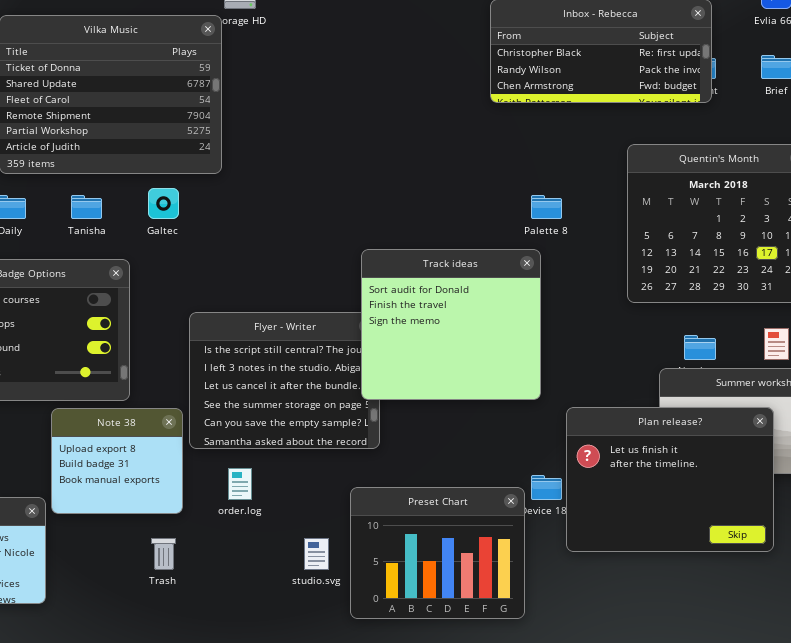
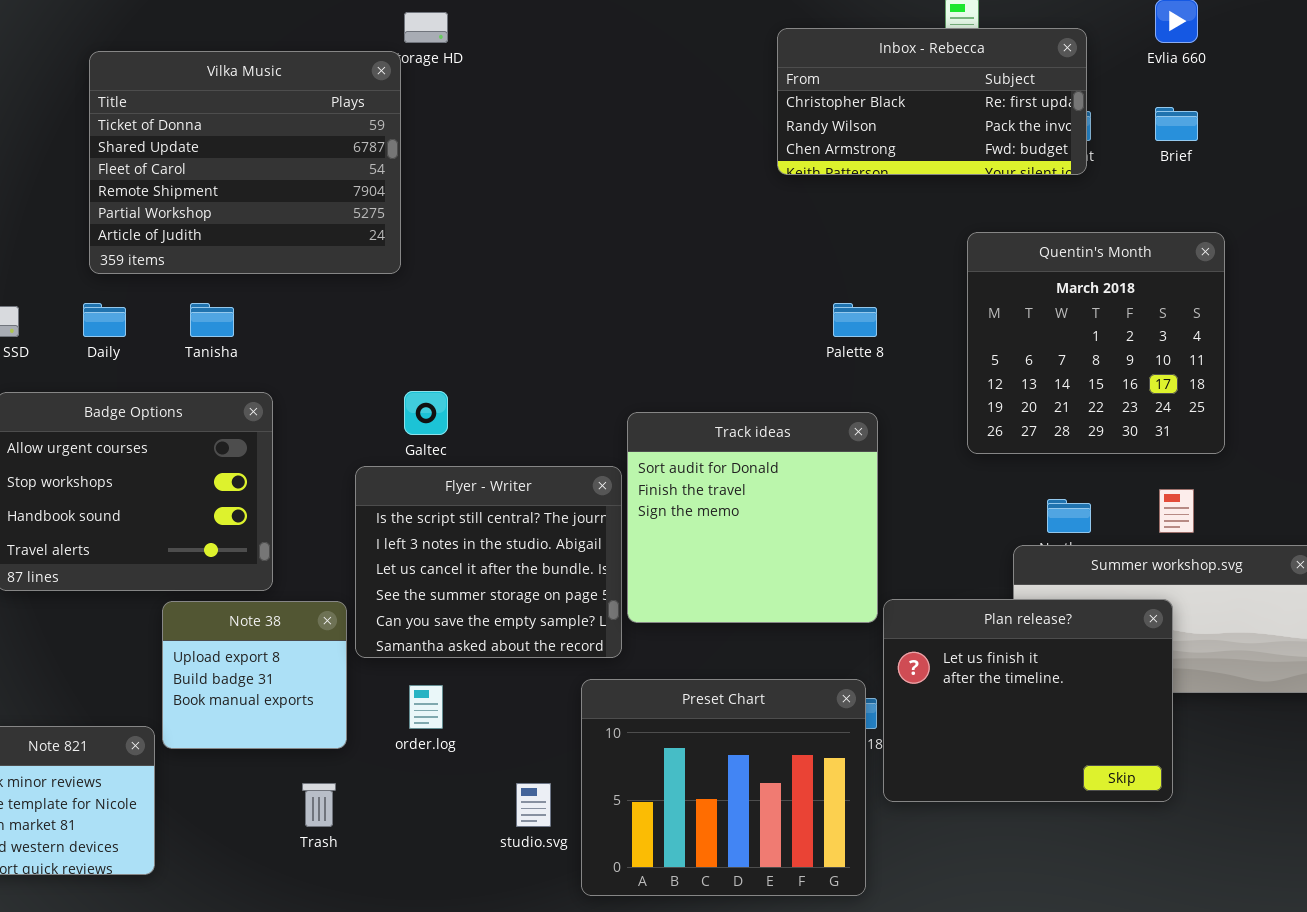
Galtec: [148,188,179,219] -> [404,391,448,435], moved
Track ideas: [361,249,541,400] -> [627,412,878,623], moved
Preset Chart: [350,487,525,619] -> [581,679,866,896], resized

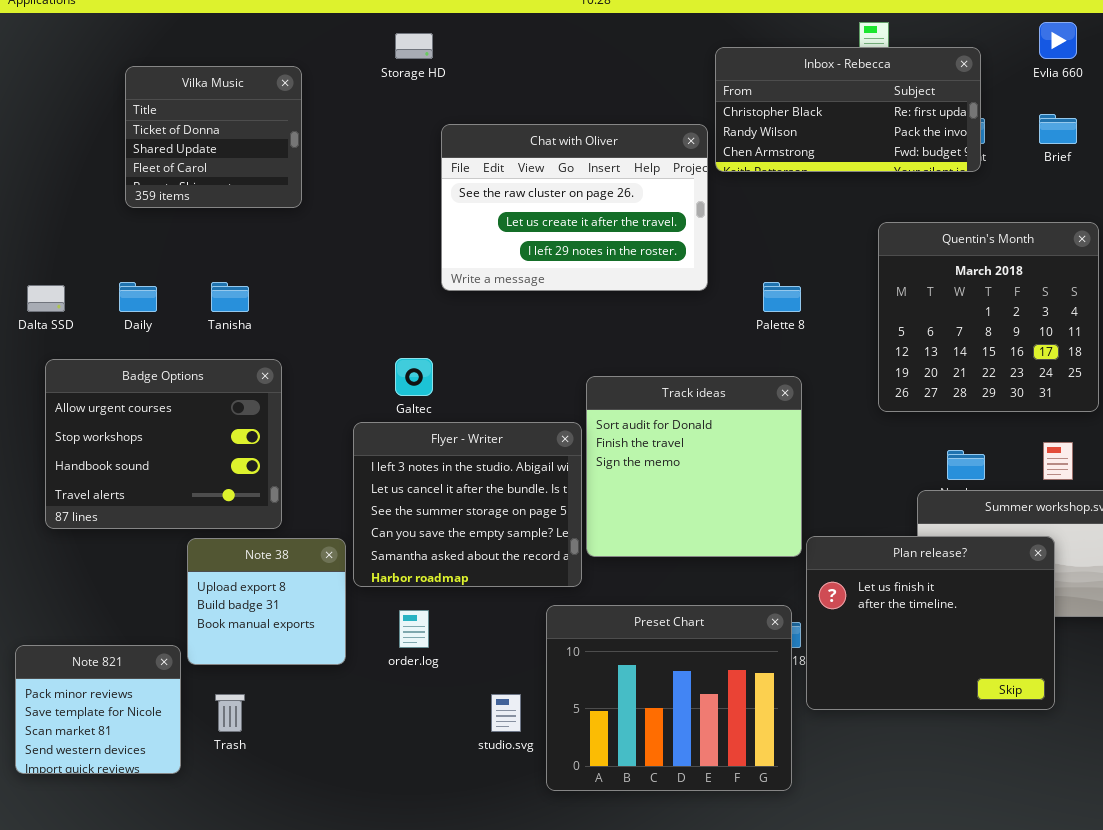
Vilka Music: [89,51,401,274] -> [125,66,302,208], resized
Chat with Oliver: none -> [441,124,708,291], opened
Flyer - Writer: [355,466,622,658] -> [353,422,582,587], scrolled down 1 row
Trash: [302,783,336,827] -> [215,694,245,732], moved

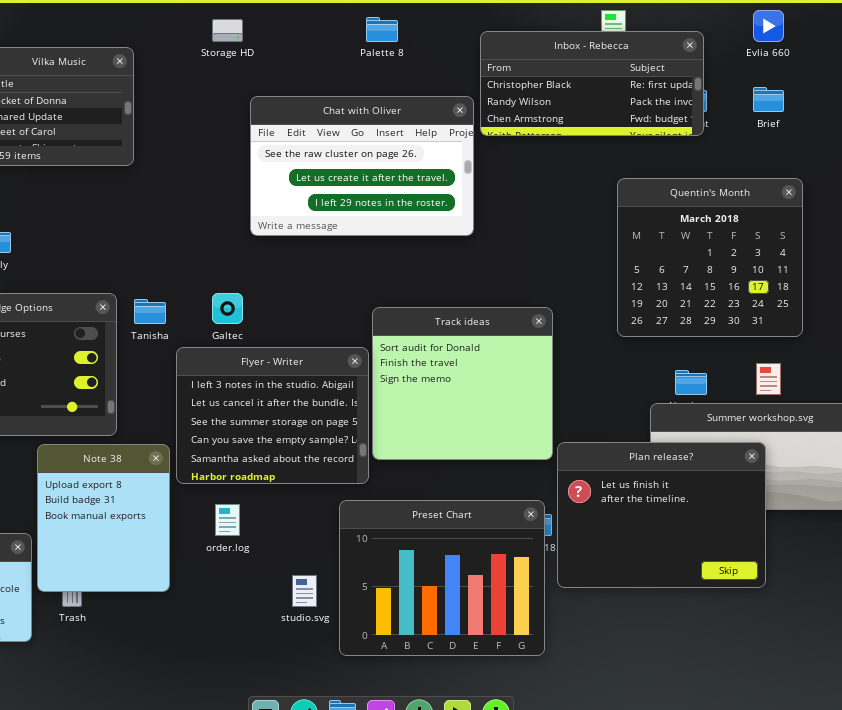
Tanisha: [211,282,249,312] -> [134,299,166,324], moved
Palette 8: [763,282,801,312] -> [366,17,398,42], moved
Note 38: [187,538,346,665] -> [37,444,170,592], resized

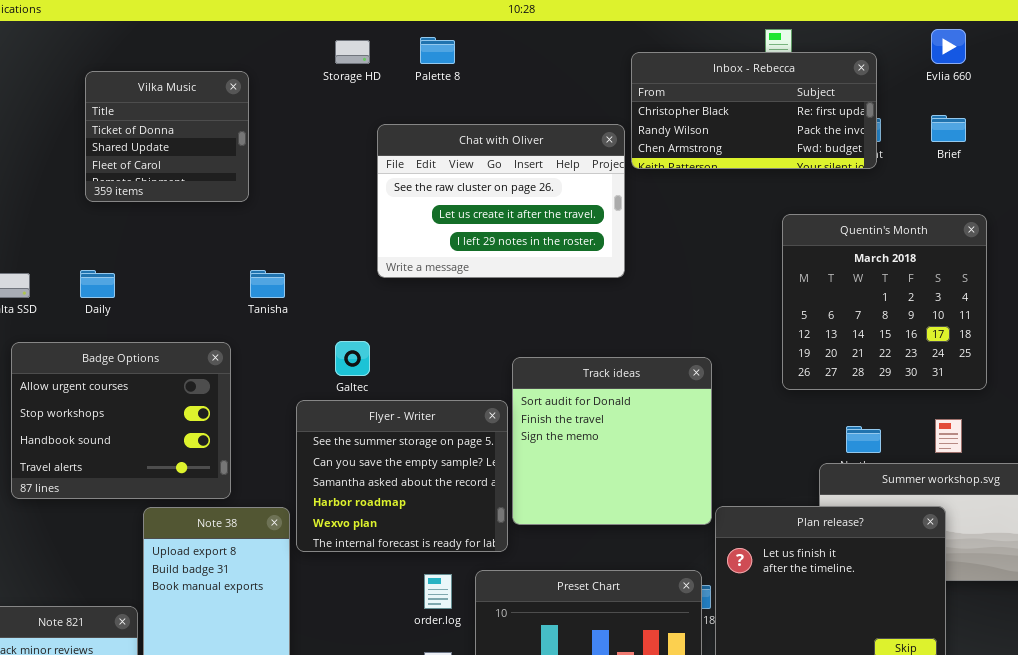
Palette 8: [366,17,398,42] -> [420,37,455,64], moved
Tanisha: [134,299,166,324] -> [250,270,285,298], moved
Flyer - Writer: [176,347,369,484] -> [296,400,508,552], scrolled down 2 rows
order.log: [215,504,240,536] -> [424,574,452,609], moved

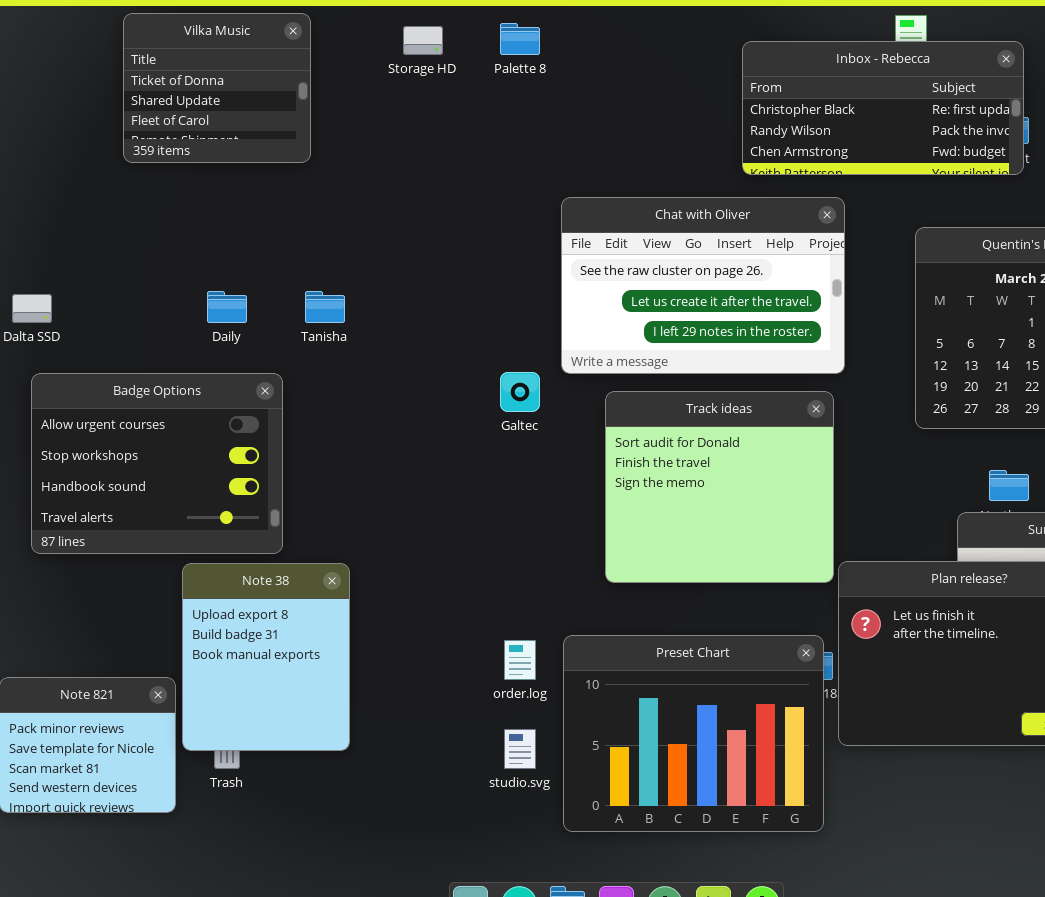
Vilka Music: [85,71,249,202] -> [123,13,311,163], moved
Chat with Oliver: [377,124,625,278] -> [561,197,845,374], moved
Daily: [80,270,115,298] -> [207,291,247,323], moved
Galtec: [335,341,370,376] -> [500,372,540,412], moved
Flyer - Writer: [296,400,508,552] -> none, closed

